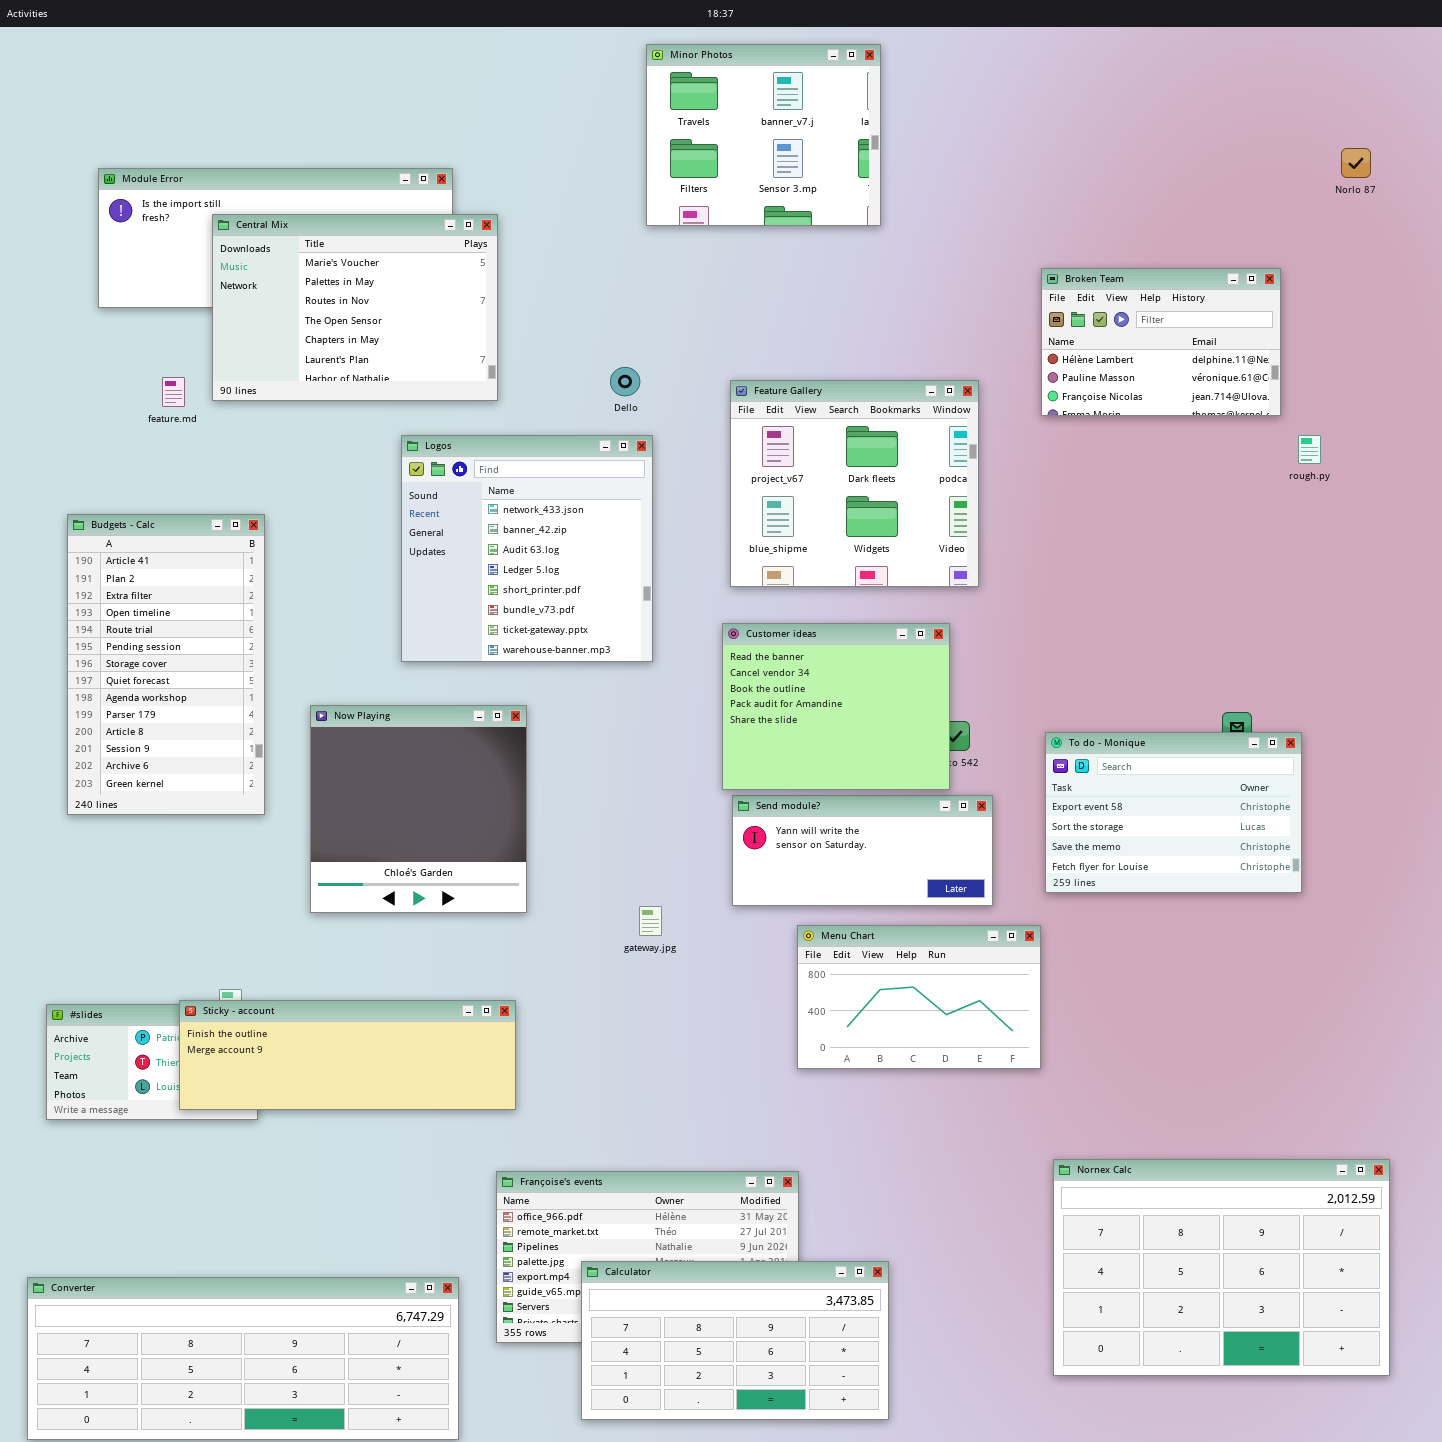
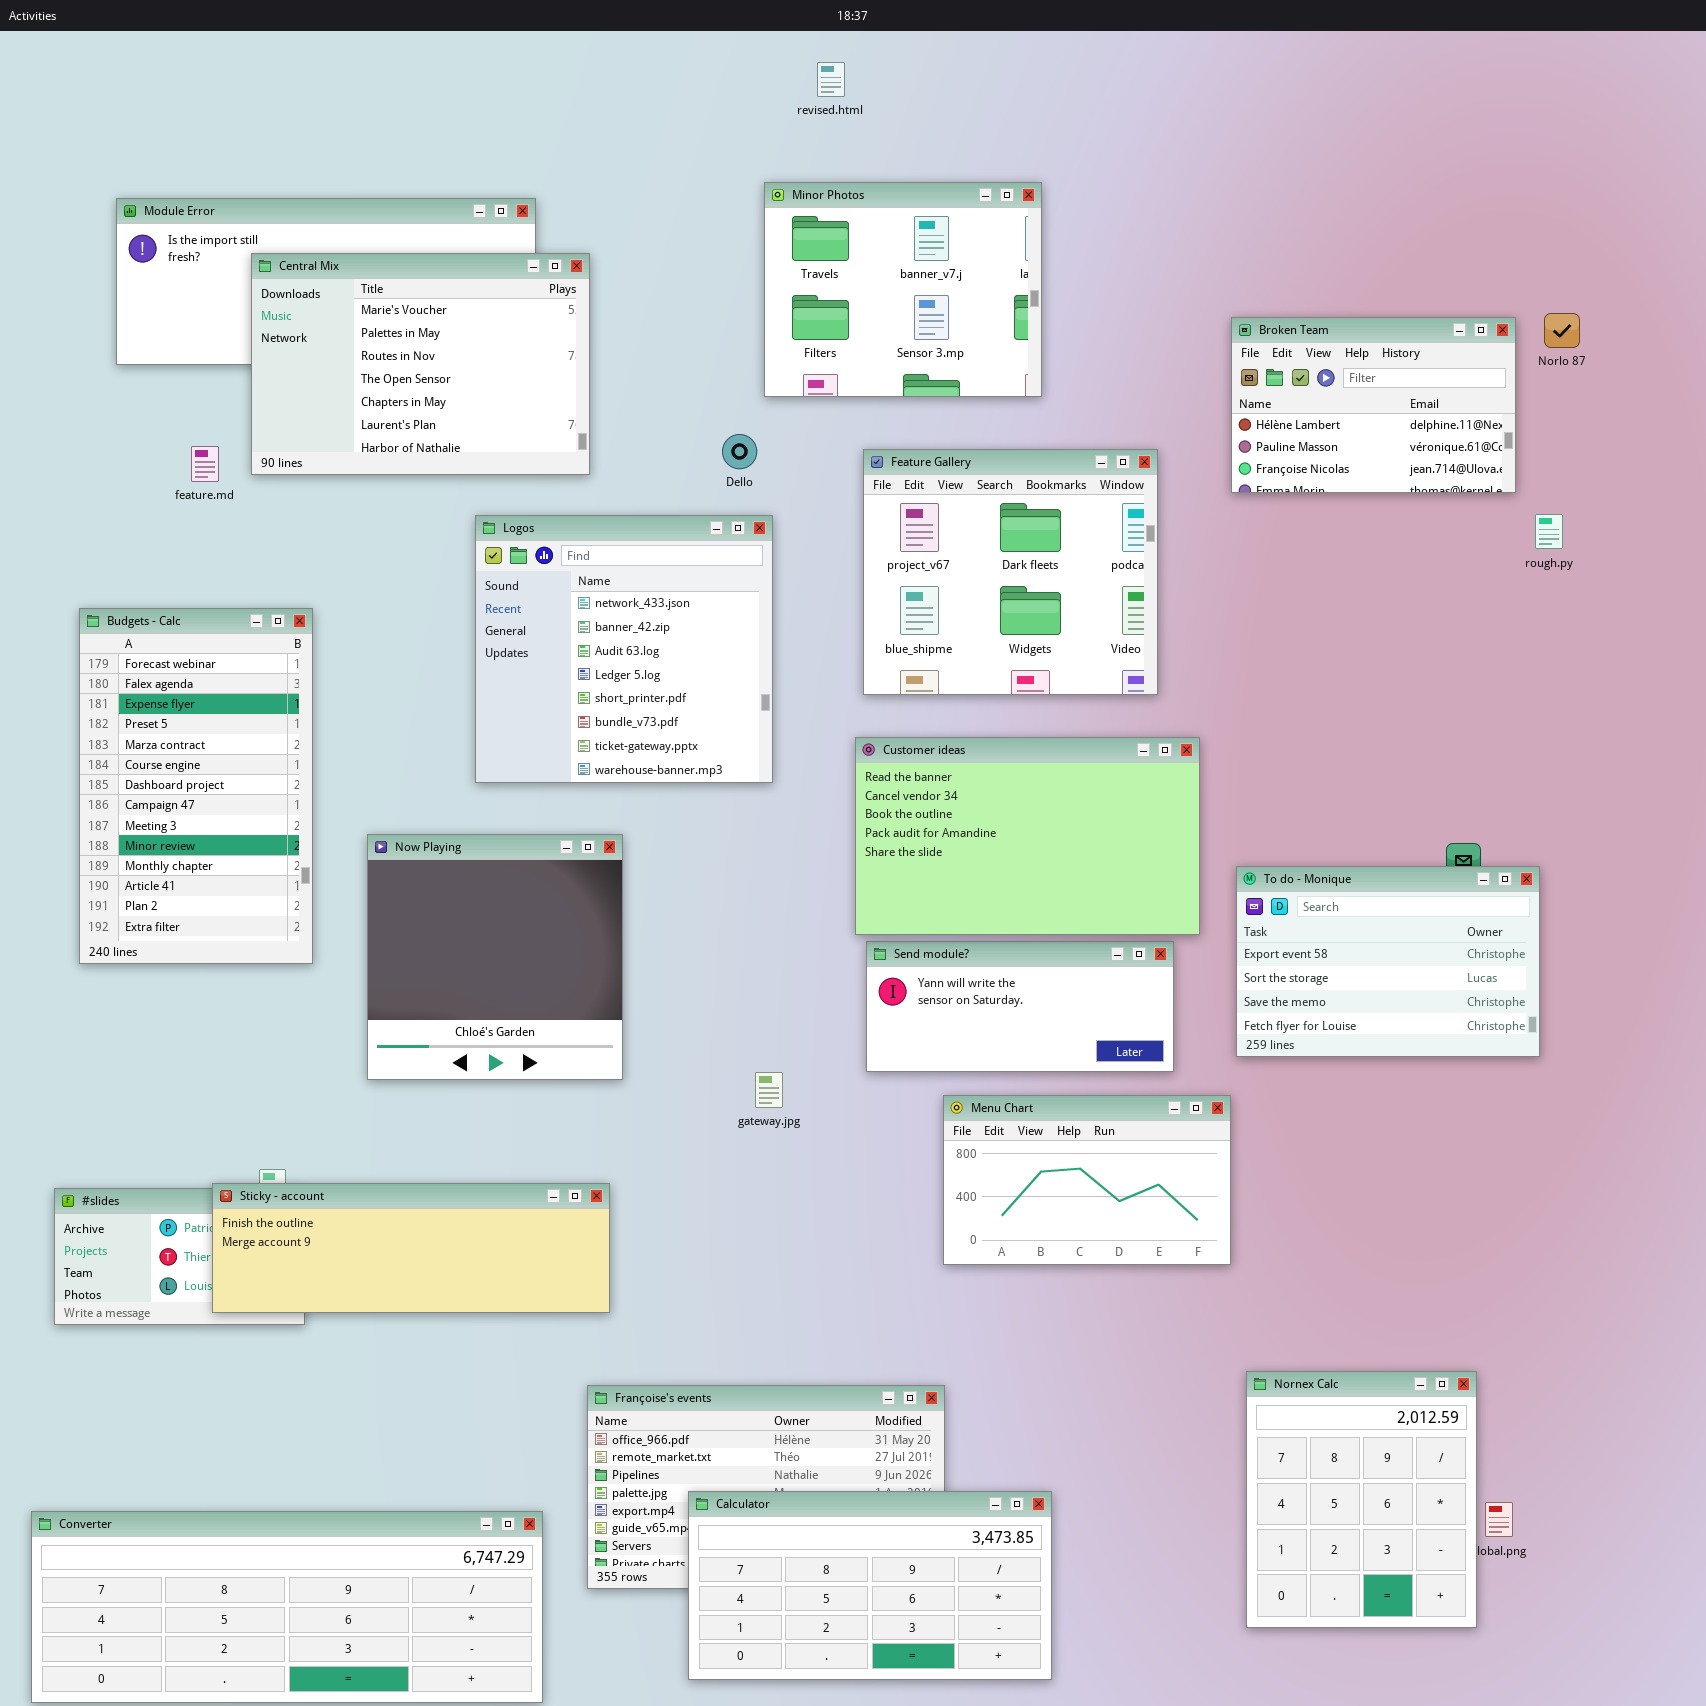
Minor Photos: [646,44,881,226] -> [764,182,1042,397], moved
Norlo 87: [1341,148,1371,178] -> [1544,313,1580,348], moved
Budgets - Calc: [67,514,265,815] -> [79,608,313,964], scrolled up 11 rows
Customer ideas: [722,623,950,790] -> [855,737,1200,935], resized
Nornex Calc: [1053,1159,1390,1376] -> [1246,1371,1477,1628], resized

